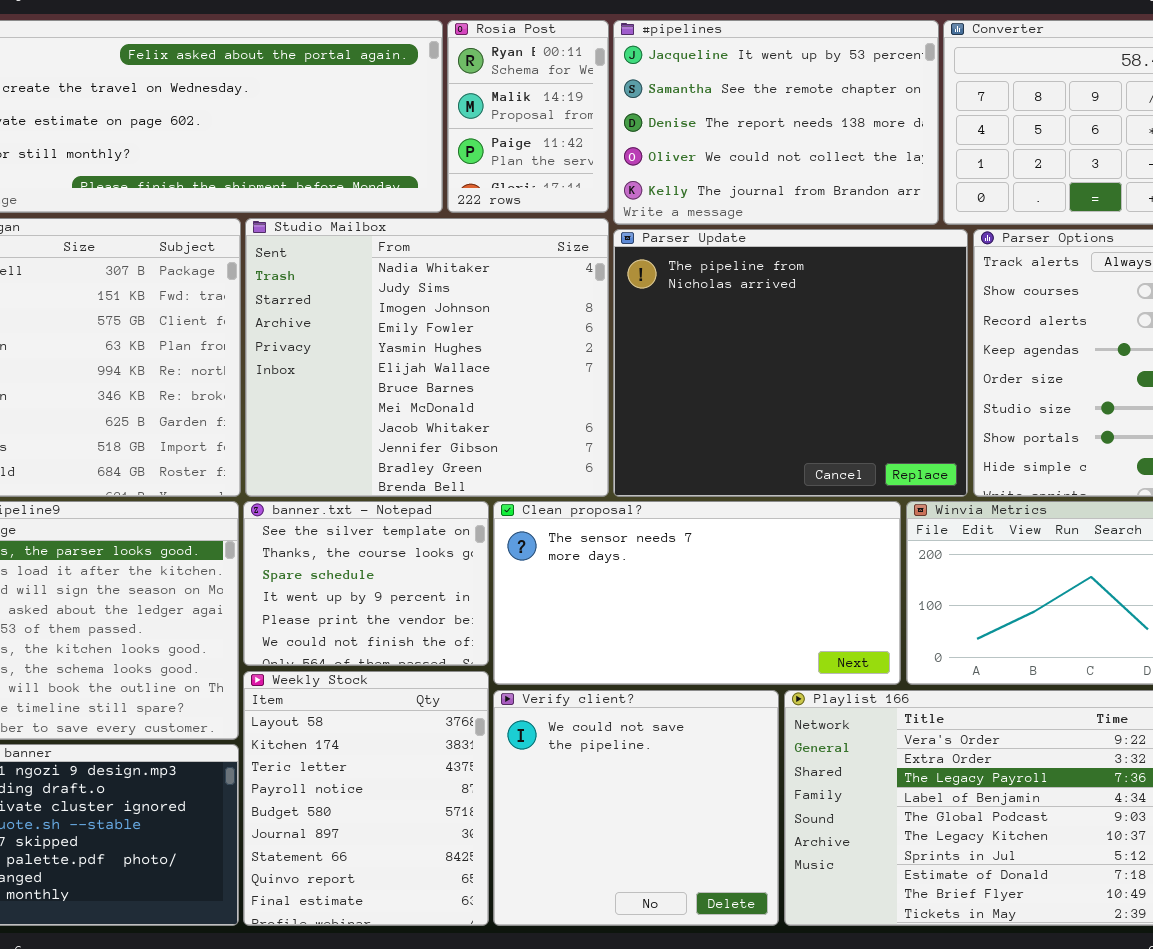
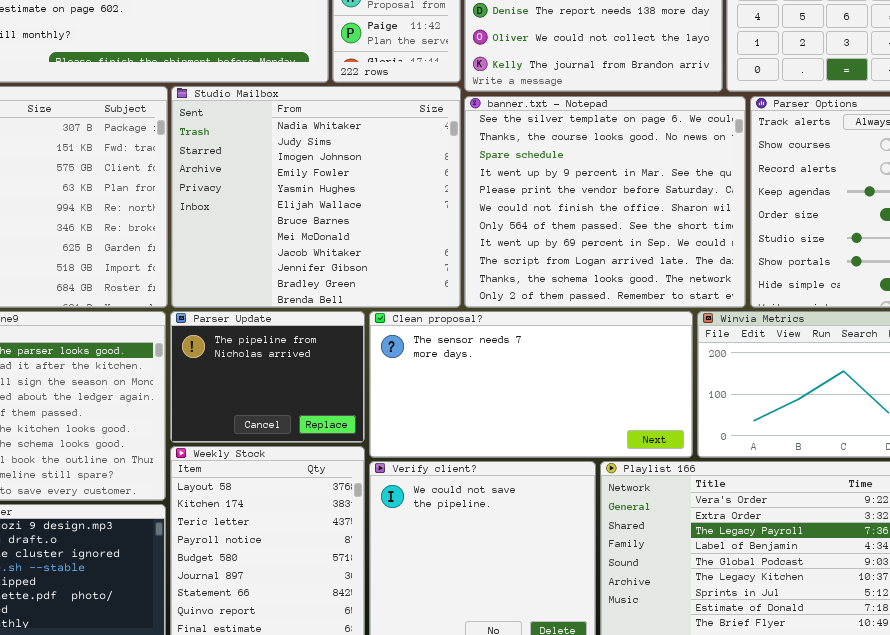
Parser Update: [613,229,968,497] -> [170,311,365,443], moved, resized
banner.txt - Notepad: [243,501,489,666] -> [464,96,746,308], moved, resized

